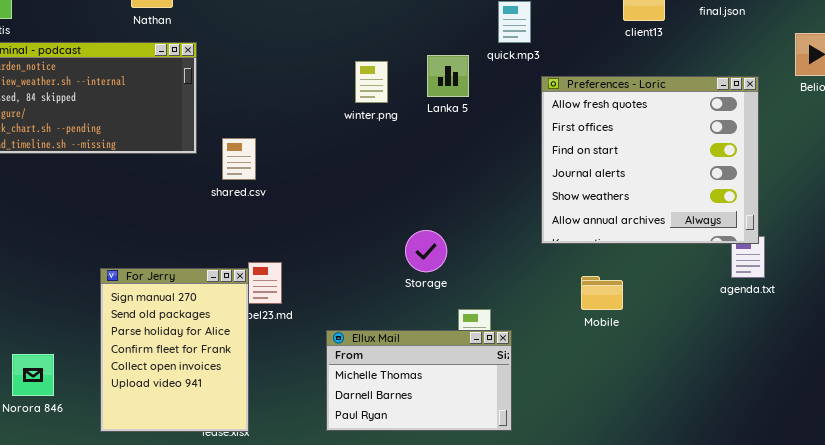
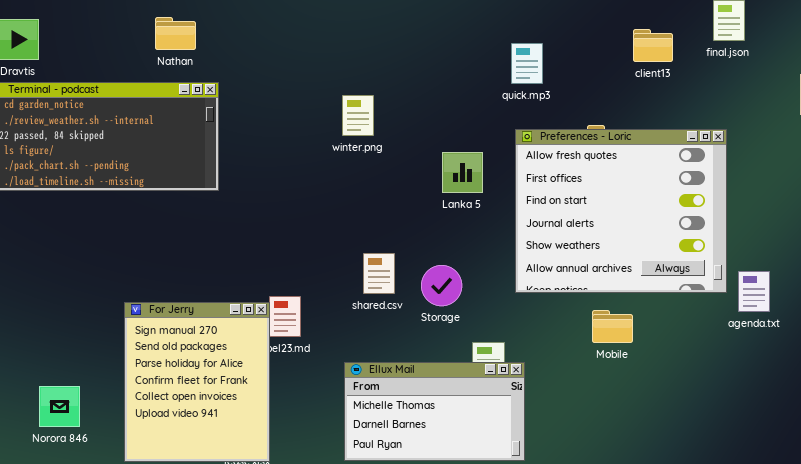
Lanka 5: [427,55,469,97] -> [442,152,483,193], moved
winter.png: [355,61,388,103] -> [342,95,374,136], moved
Preferences - Loric: [541,76,759,244] -> [515,129,727,293], moved
shared.csv: [222,138,256,180] -> [363,253,395,294], moved

